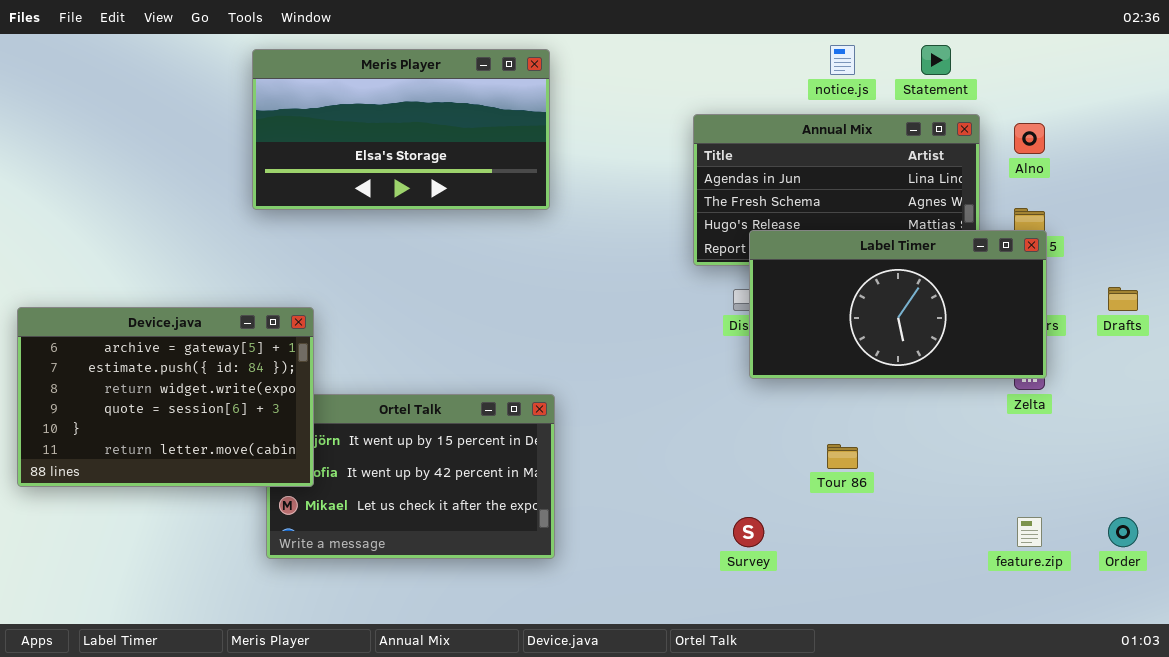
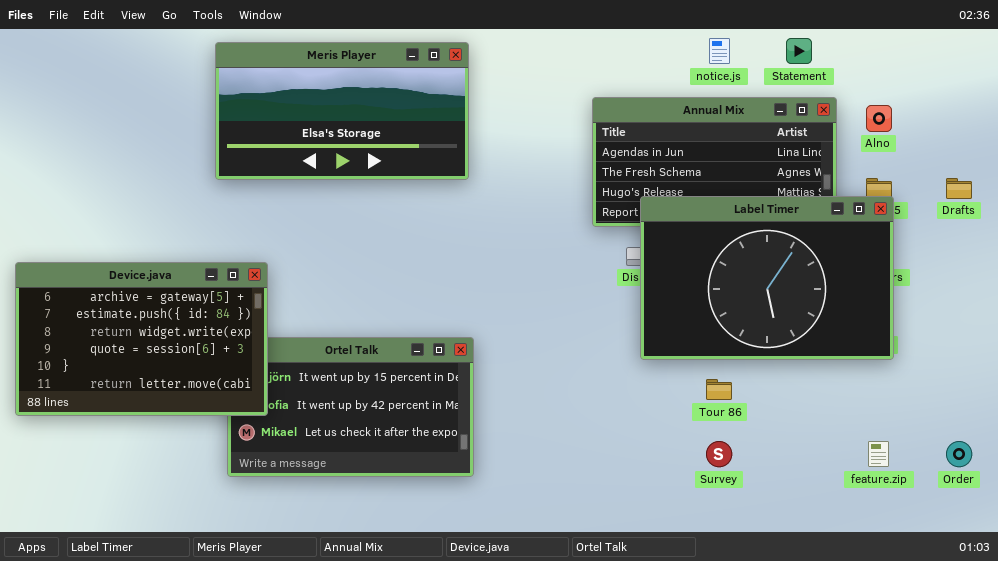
Label Timer: [749,230,1047,379] -> [640,196,894,360], resized
Drafts: [1108,287,1138,311] -> [946,178,972,199], moved
Survey: [733,517,764,547] -> [706,441,732,467], moved

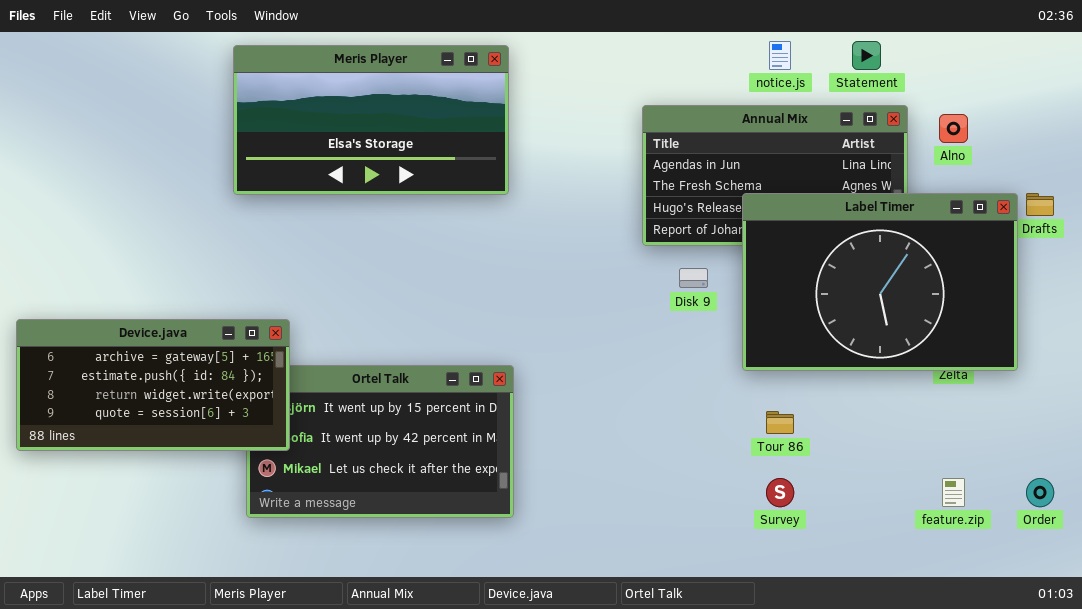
Label Timer: [640,196,894,360] -> [742,193,1018,371], moved
Device.java: [15,262,268,416] -> [16,319,290,451], resized

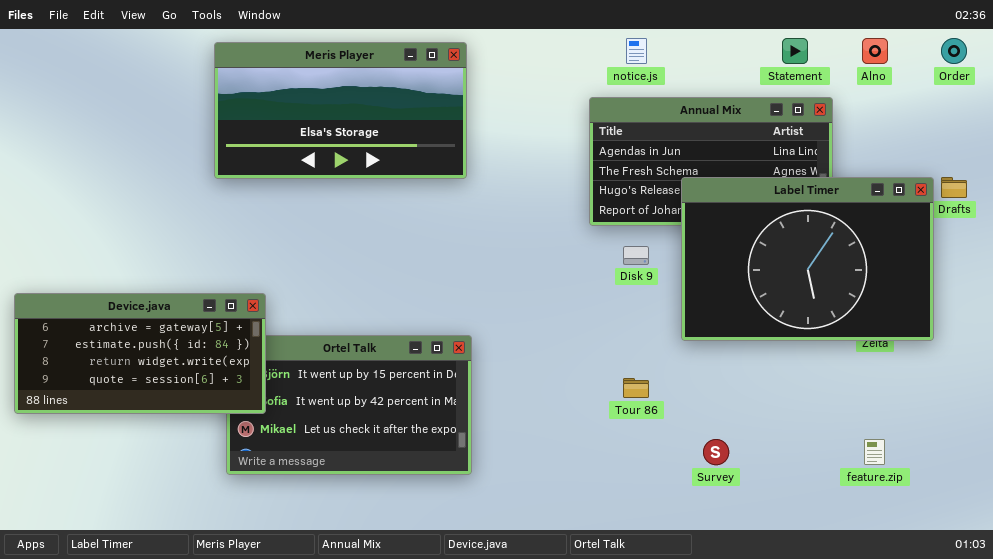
notice.js: [769,41,791,70] -> [626,38,647,64], moved
Alno: [939,114,968,143] -> [862,38,888,64], moved
Tour 86: [766,411,794,434] -> [623,378,649,398], moved
Order: [1026,478,1054,507] -> [941,38,967,64], moved

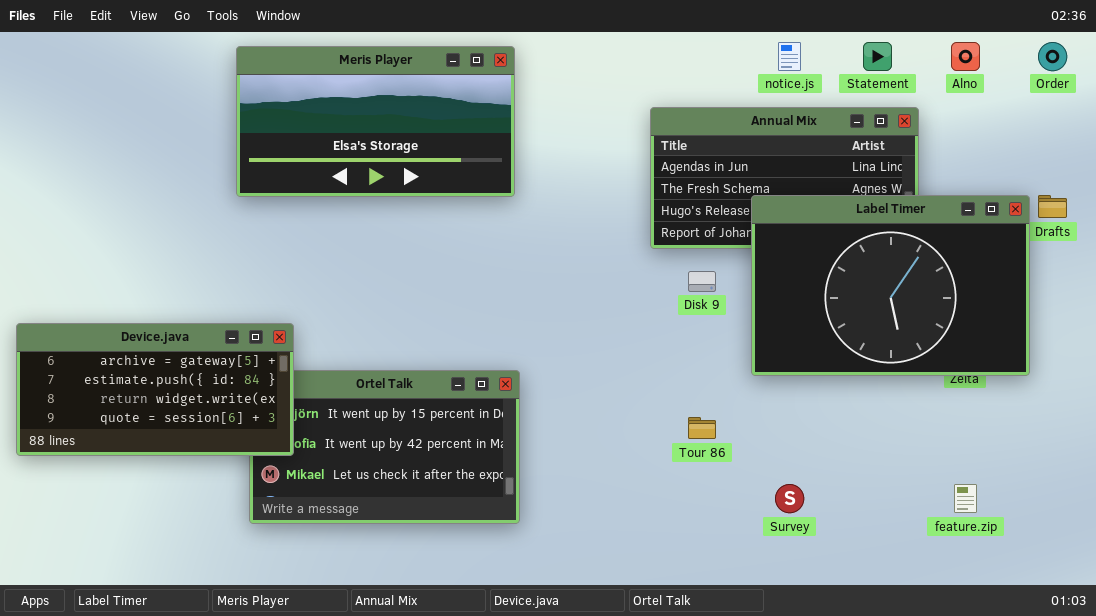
notice.js: [626,38,647,64] -> [778,42,801,71], moved

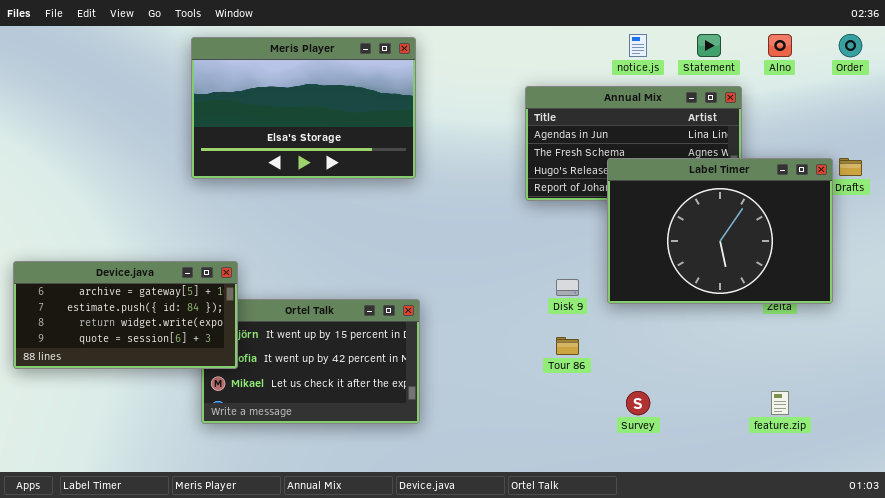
Meris Player: [236,46,515,197] -> [191,37,416,179], resized
Disk 9: [688,271,716,292] -> [556,279,579,296], moved

